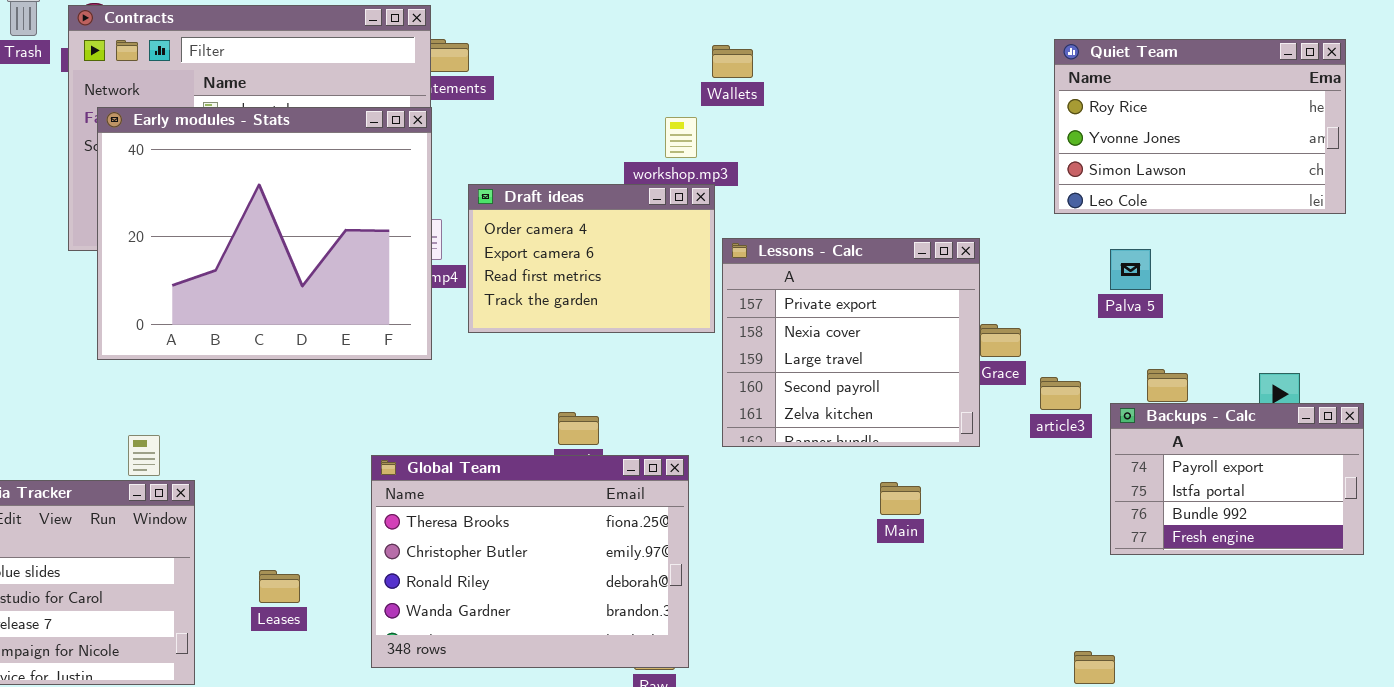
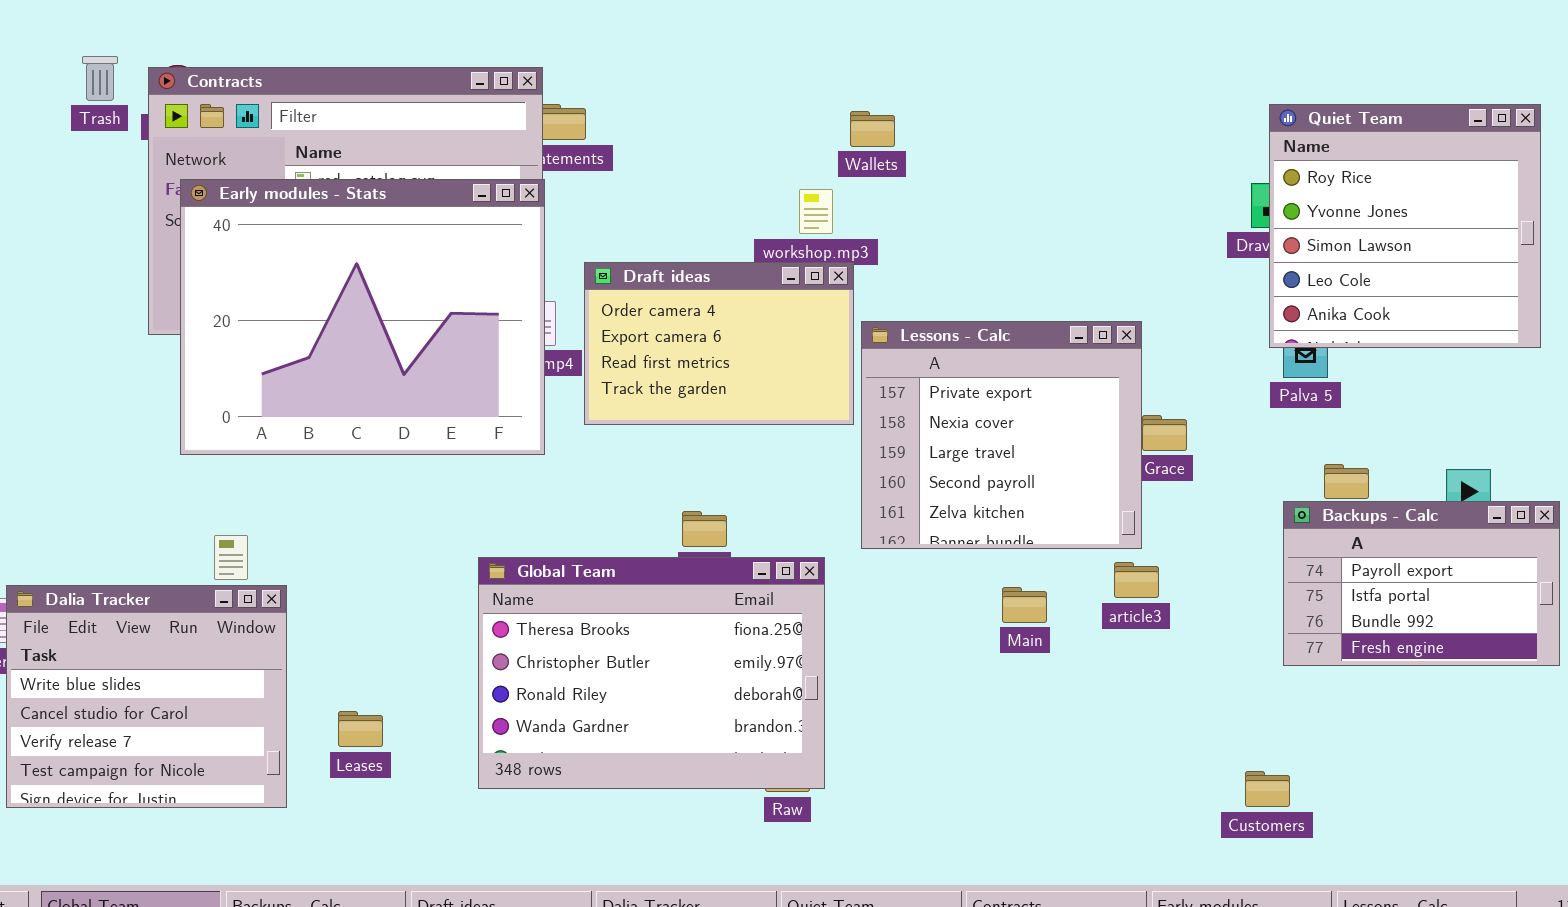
Quiet Team: [1054,39,1346,214] -> [1269,104,1541,348], resized
article3: [1040,377,1081,410] -> [1114,562,1159,598], moved
Main: [880,482,921,515] -> [1002,587,1047,623], moved
Leases: [259,570,300,603] -> [338,711,383,747], moved

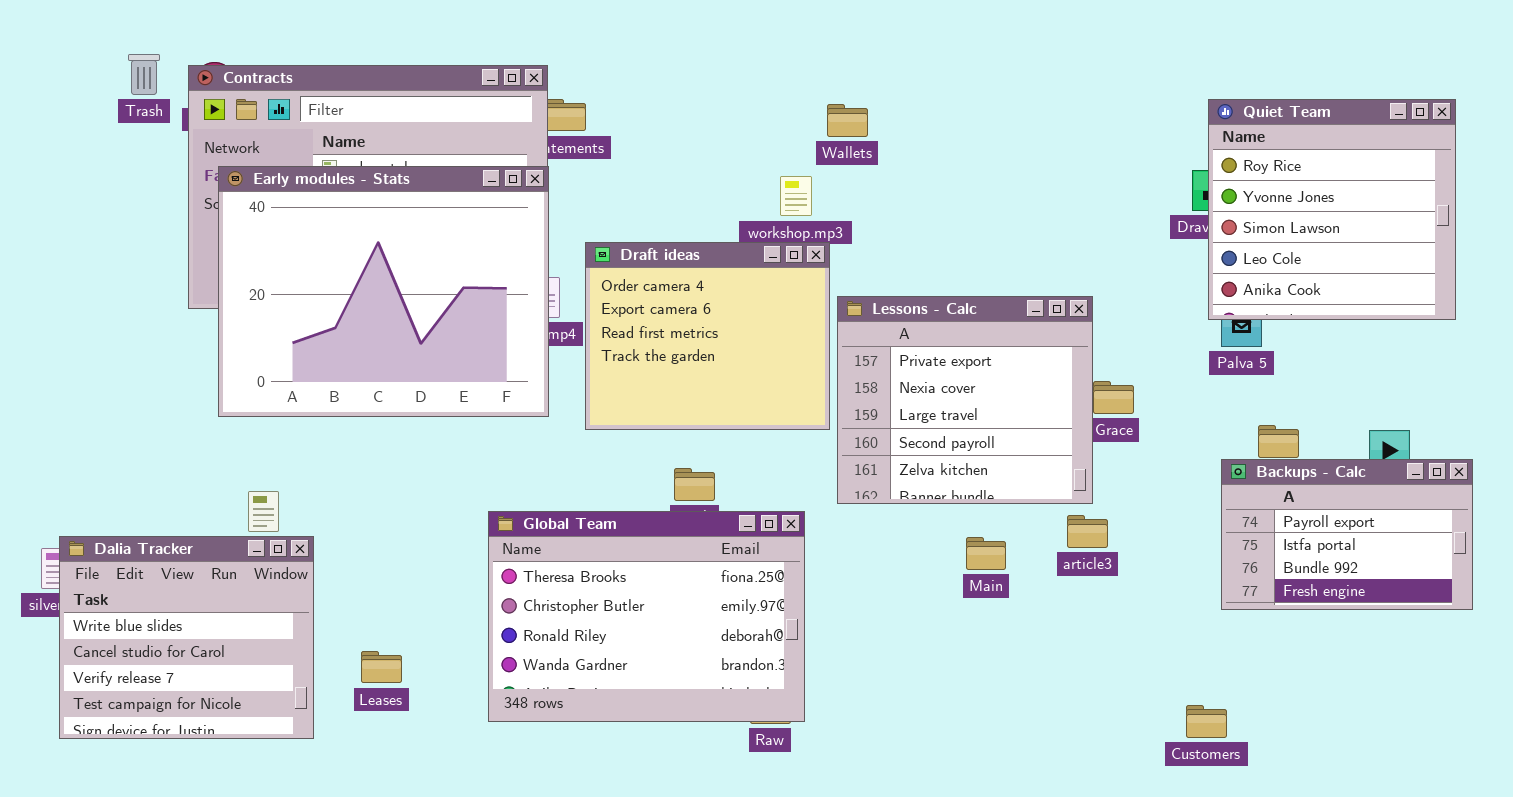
Draft ideas: [584,262,854,425] -> [585,242,830,430], resized

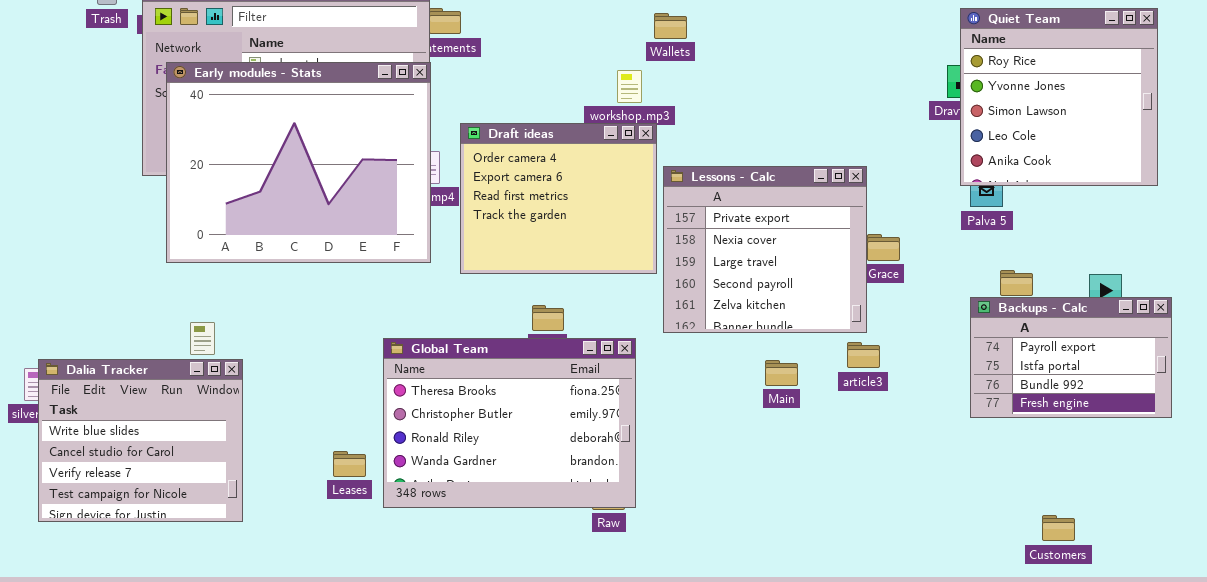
Leases: [361,651,402,683] -> [333,451,366,477], moved
Customers: [1186,705,1227,738] -> [1042,515,1075,541], moved

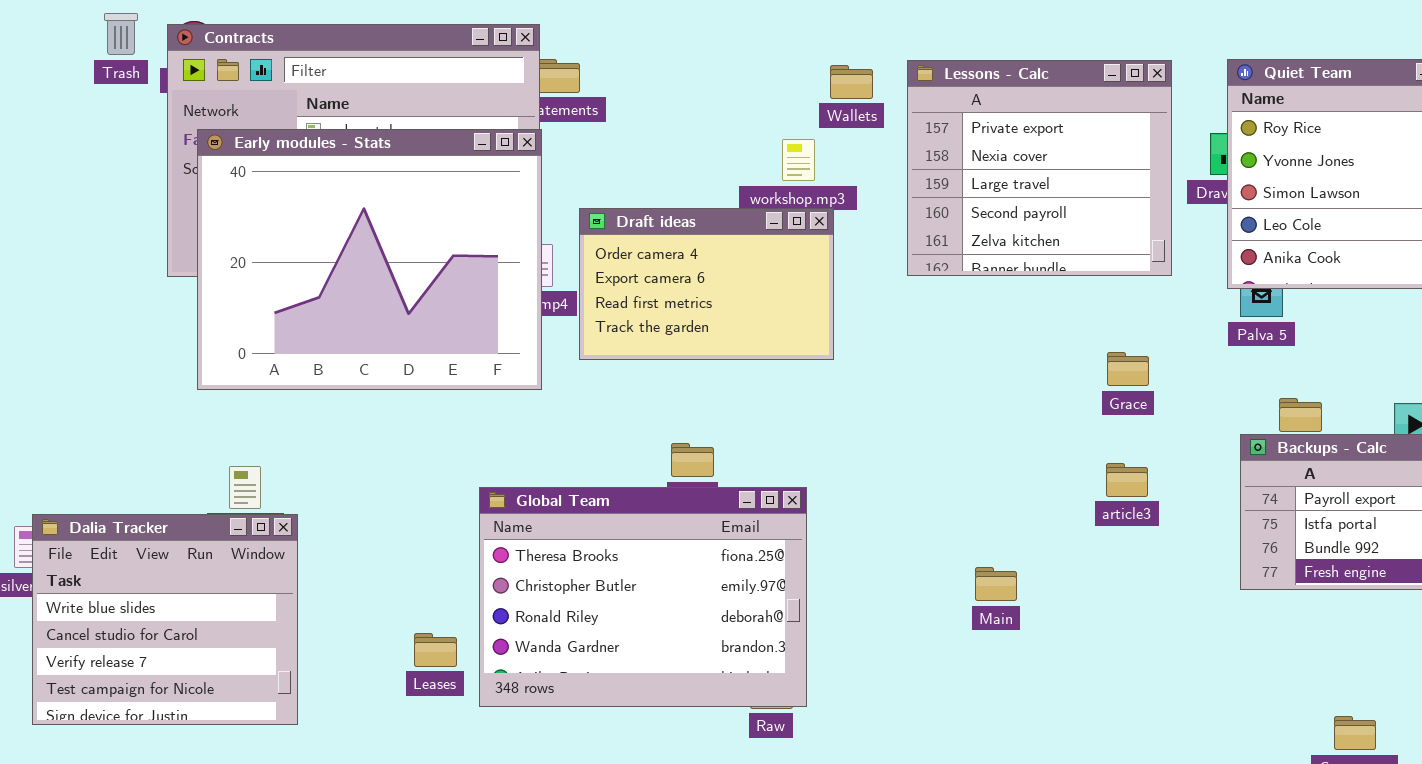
Draft ideas: [460,123,657,274] -> [579,208,834,360], resized
Lessons - Calc: [663,166,867,333] -> [907,60,1172,276], moved
article3: [847,342,880,368] -> [1106,463,1148,497], moved
Main: [765,360,798,386] -> [975,567,1017,601], moved

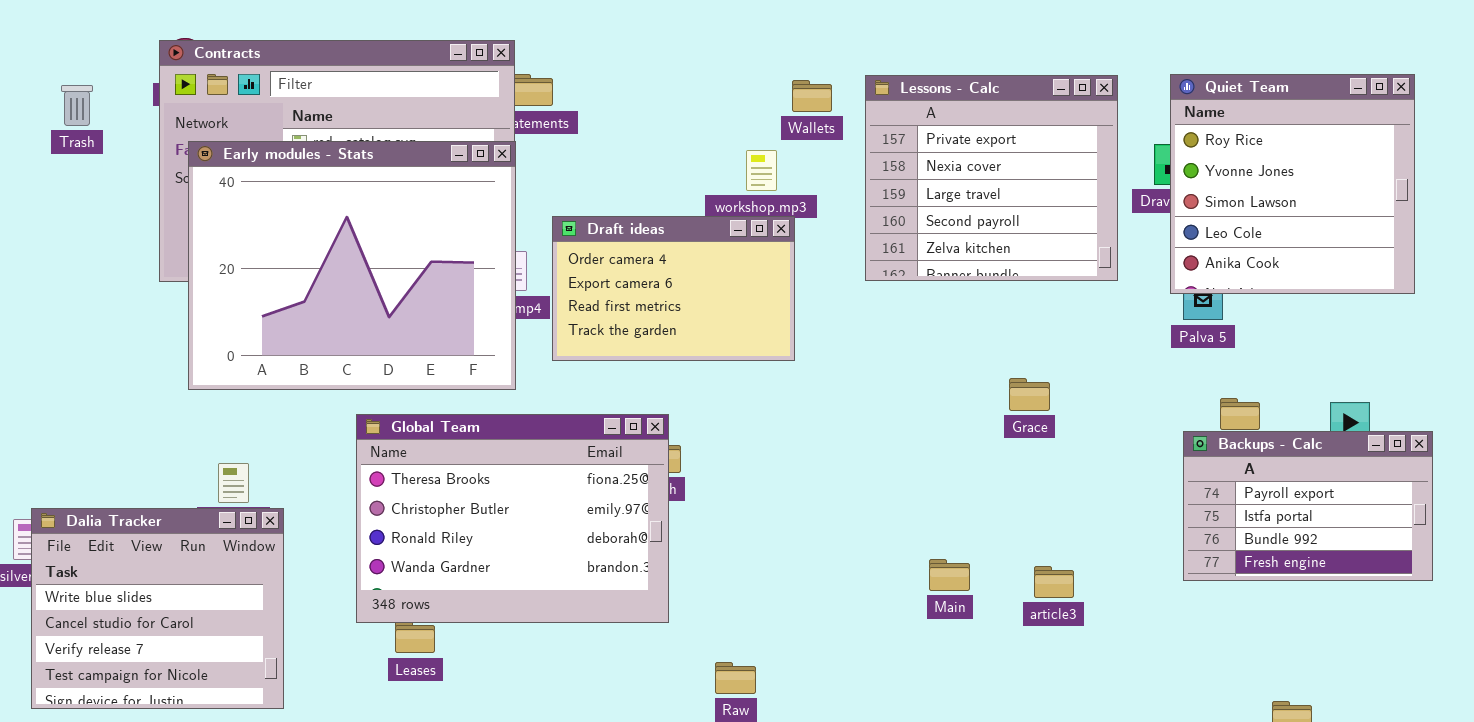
Trash: [104,13,138,55] -> [61,85,93,126], moved
Grace: [1107,352,1149,386] -> [1009,378,1050,411], moved
article3: [1106,463,1148,497] -> [1034,566,1074,598], moved
Global Team: [479,487,807,707] -> [356,414,669,623], moved

